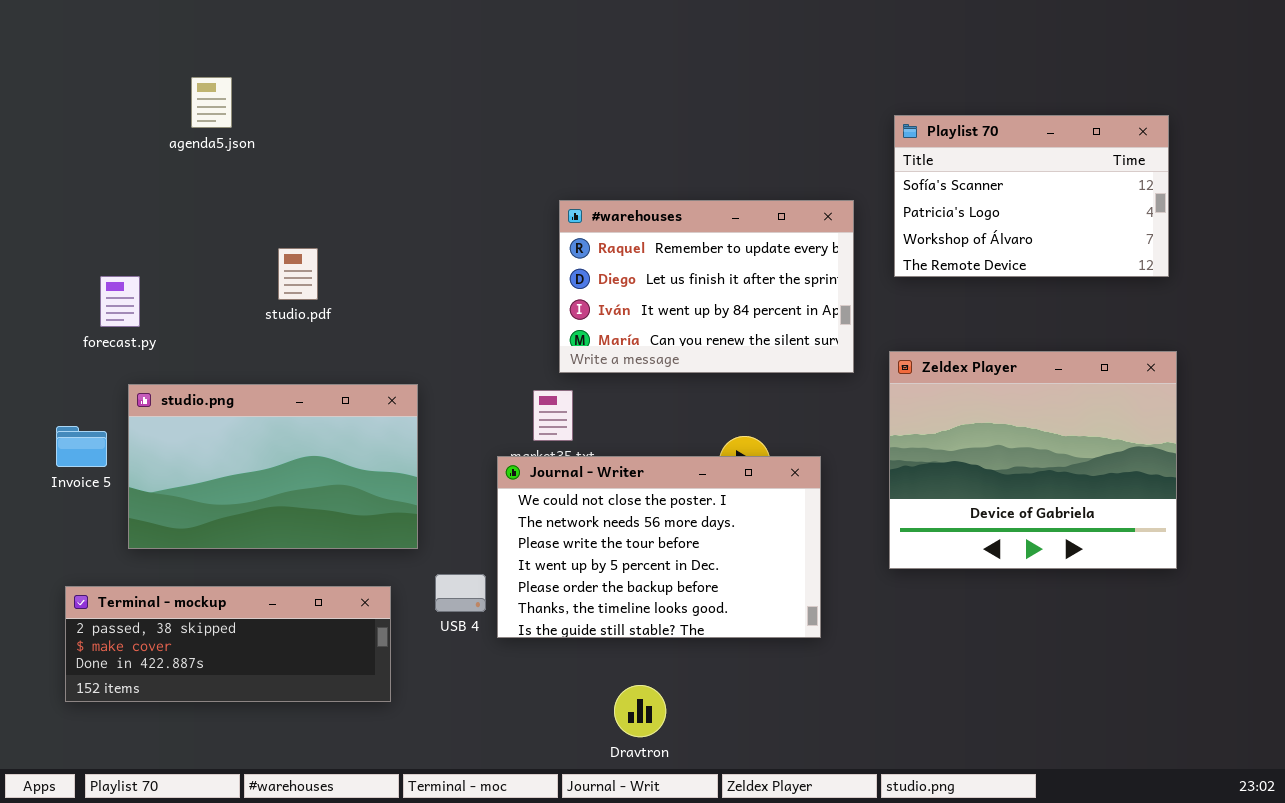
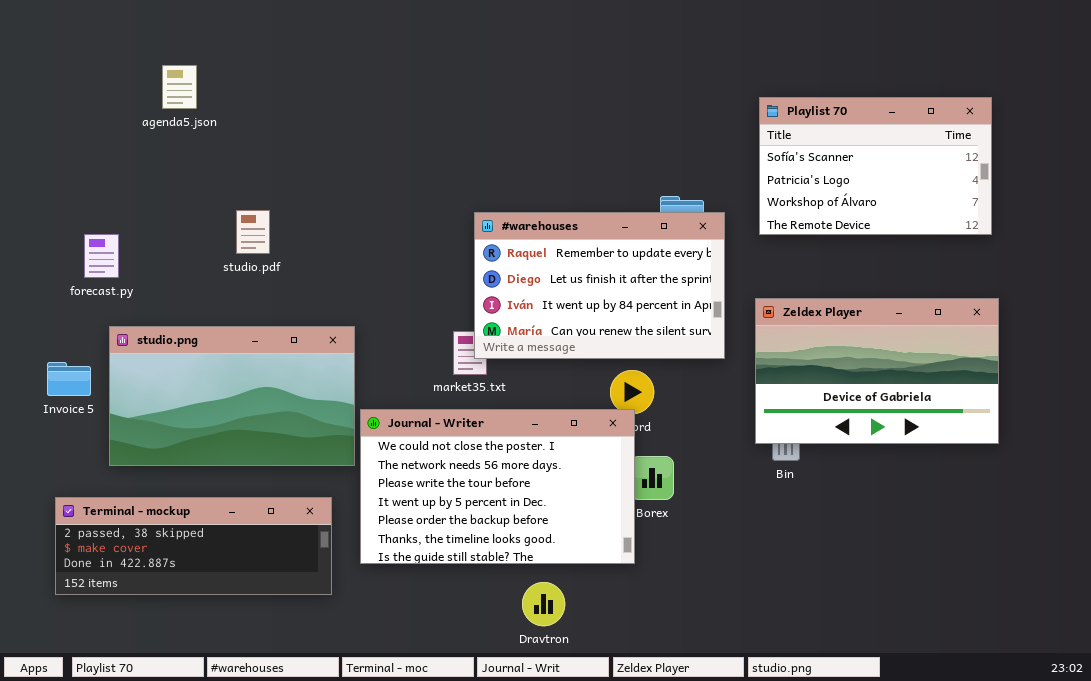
#warehouses: [559,200,854,373] -> [474,212,725,359], moved
Zeldex Player: [889,351,1177,569] -> [755,298,999,444], resized
Journal - Writer: [497,456,821,638] -> [360,409,635,564], moved

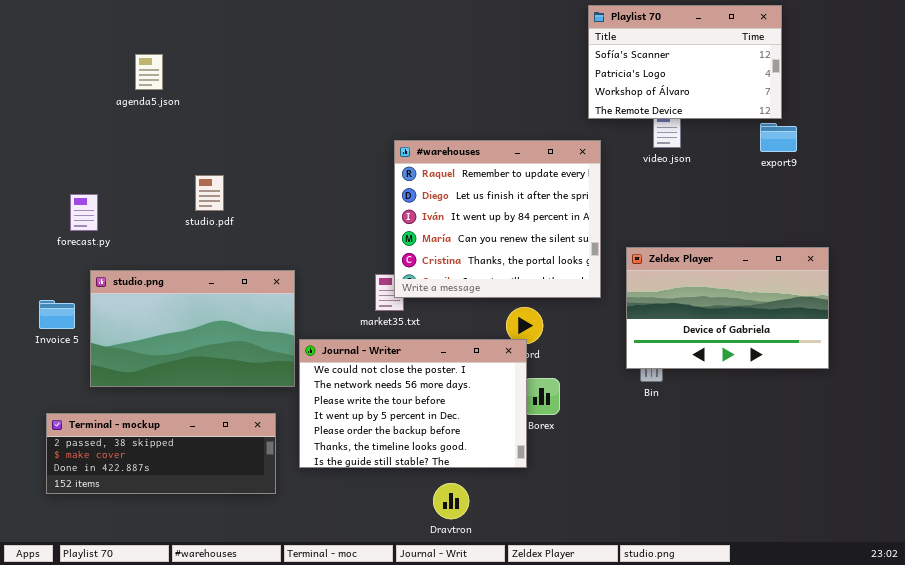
Playlist 70: [759,97,992,235] -> [588,5,782,119], moved
#warehouses: [474,212,725,359] -> [394,140,601,298], resized

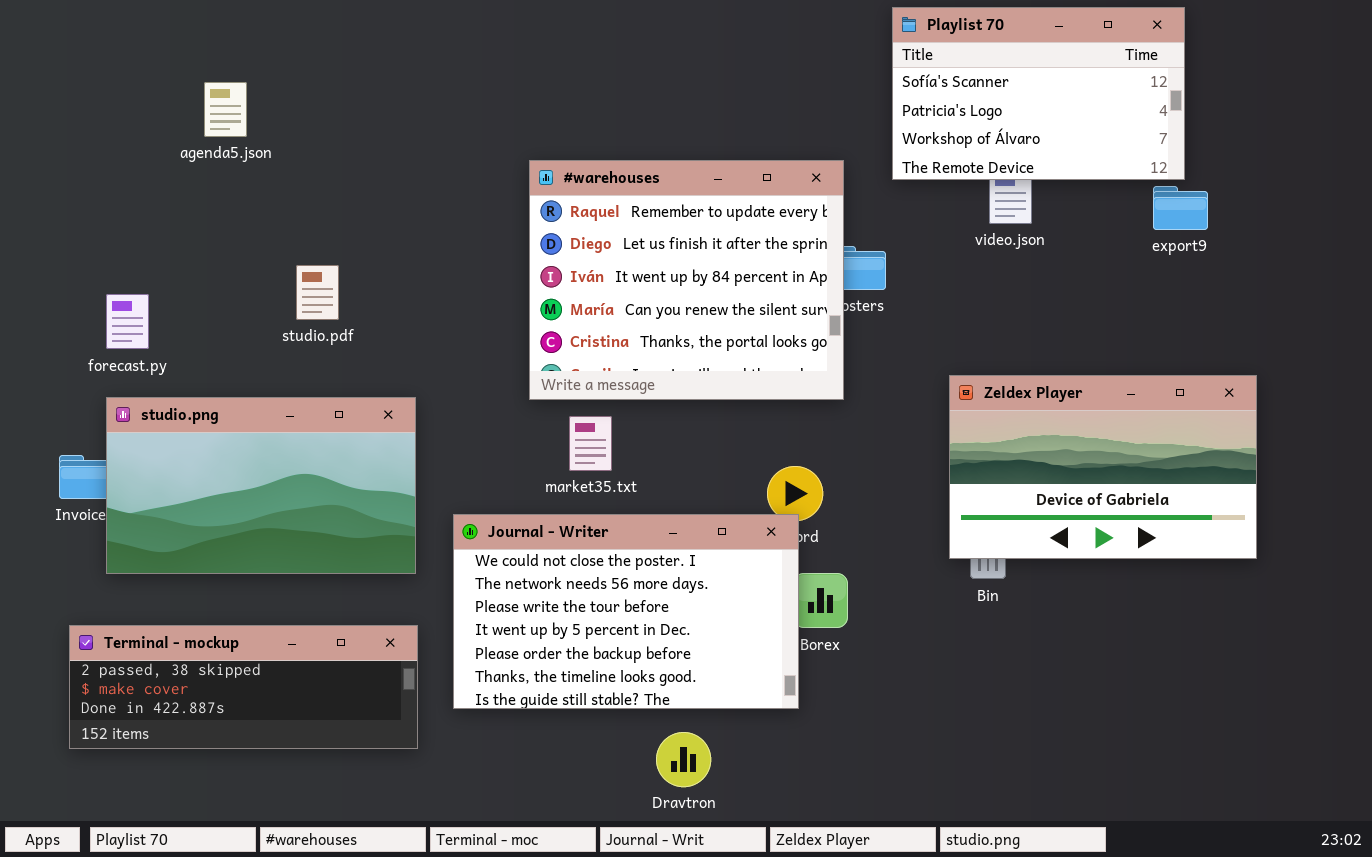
#warehouses: [394,140,601,298] -> [529,160,844,400], moved
studio.png: [90,270,295,387] -> [106,397,416,574], moved

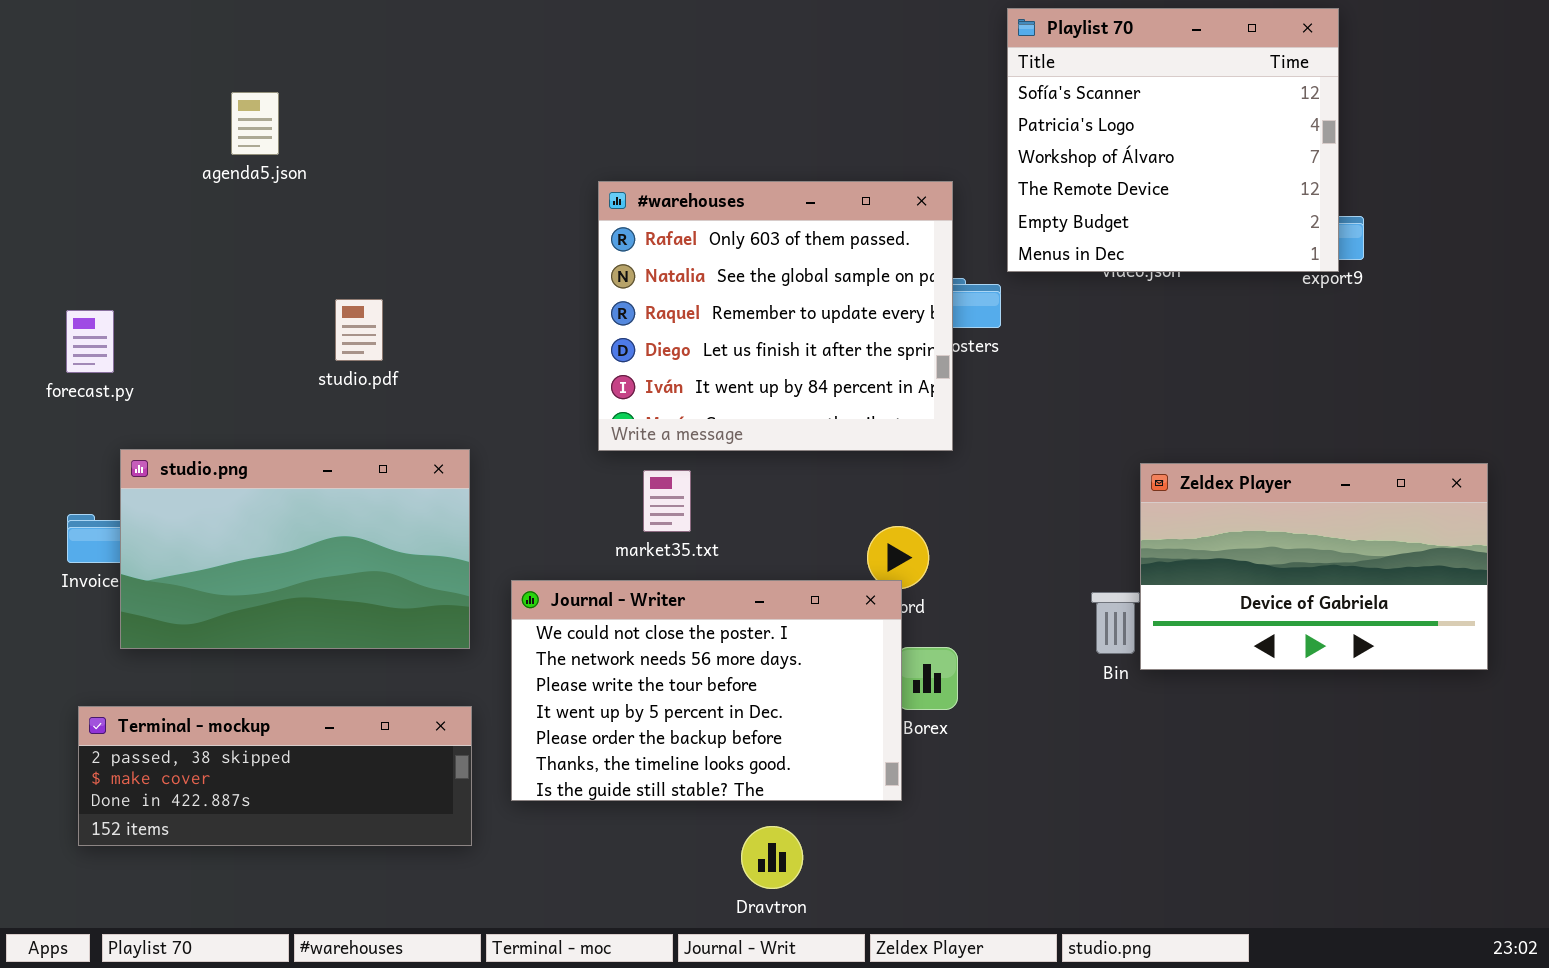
Playlist 70: [892,7,1185,180] -> [1007,8,1339,272], resized
#warehouses: [529,160,844,400] -> [598,181,953,451], scrolled up 2 rows
forecast.py: [106,294,149,349] -> [66,310,114,373], moved
Zeldex Player: [949,375,1257,559] -> [1140,463,1488,670], moved

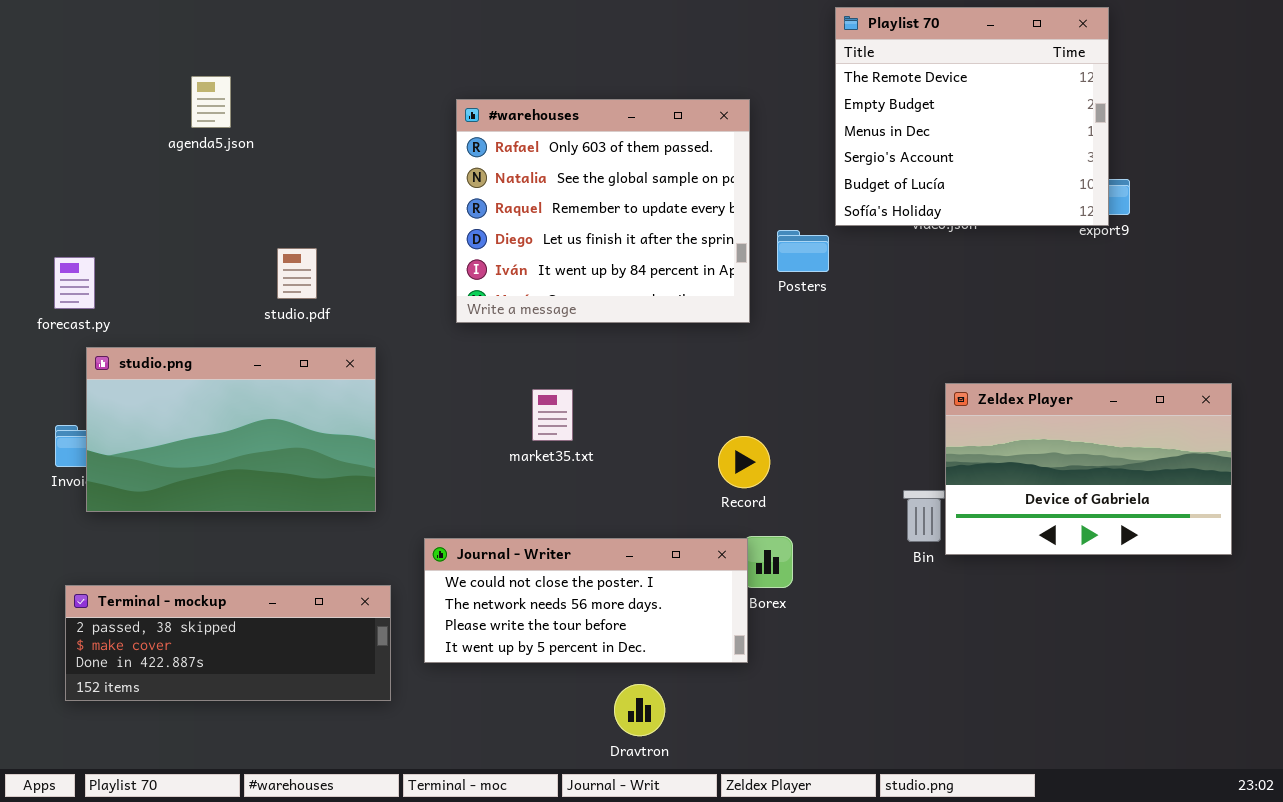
Playlist 70: [1007,8,1339,272] -> [835,7,1109,226], scrolled down 3 rows
#warehouses: [598,181,953,451] -> [456,99,750,323], moved
studio.png: [120,449,470,649] -> [86,347,376,512], moved
Journal - Writer: [511,580,902,801] -> [424,538,748,663], resized

